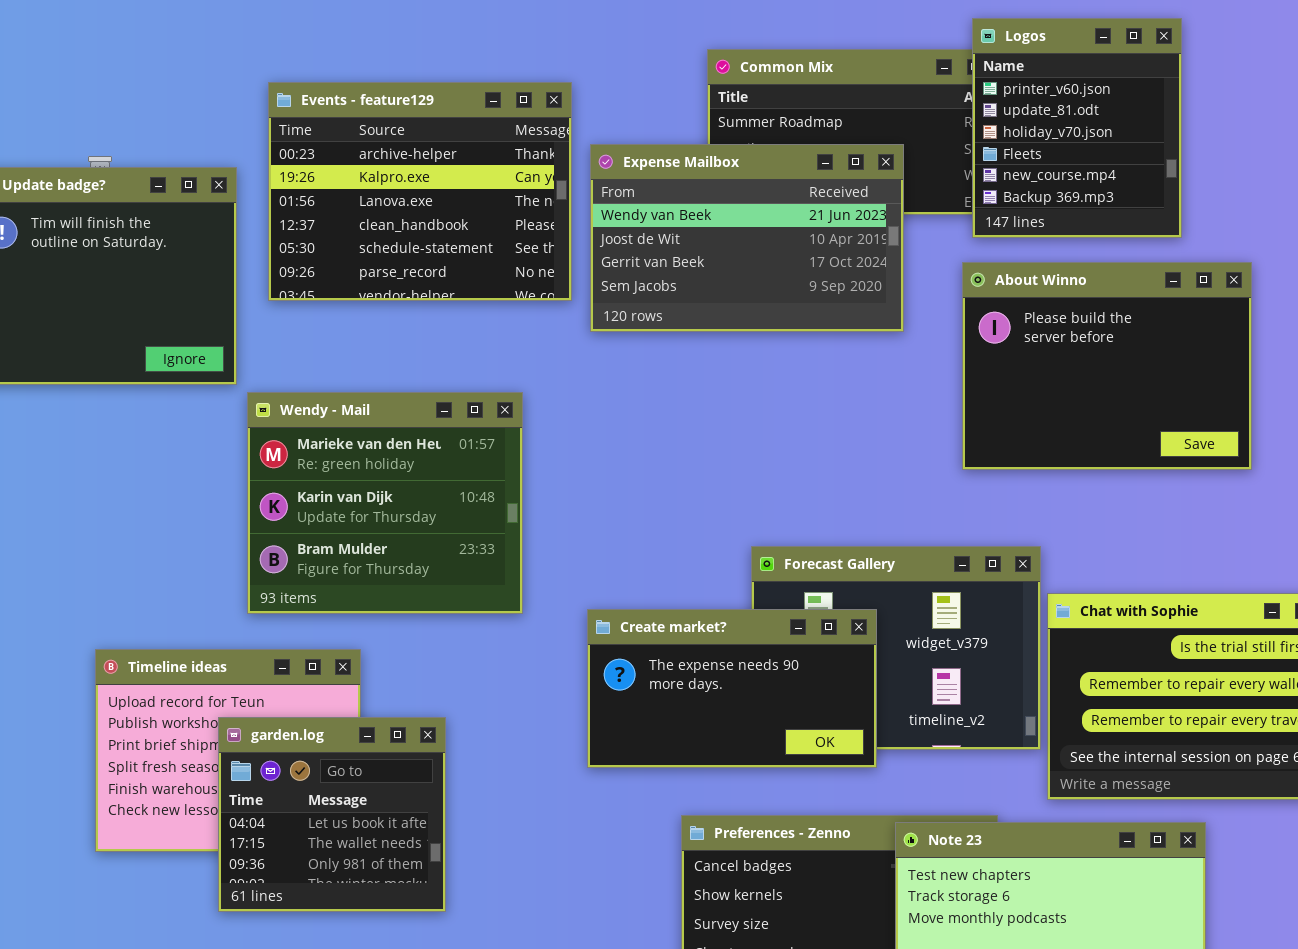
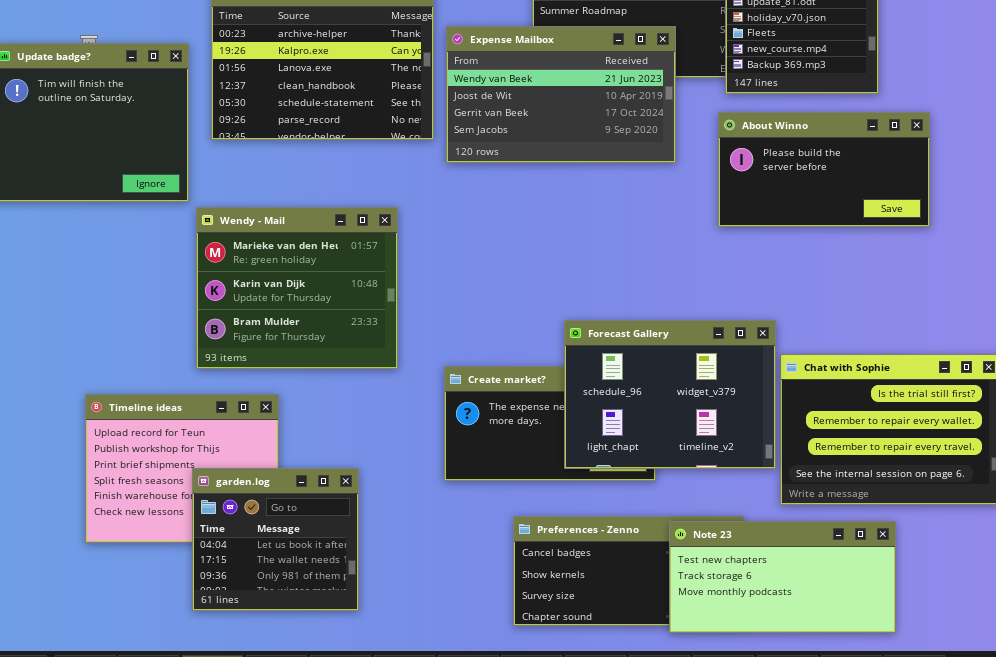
About Winno: [962,262,1252,470] -> [718,112,930,227], resized
Forecast Gallery: [751,546,1041,750] -> [564,320,776,469], raised
garden.log: [218,717,446,912] -> [192,468,359,611], moved

